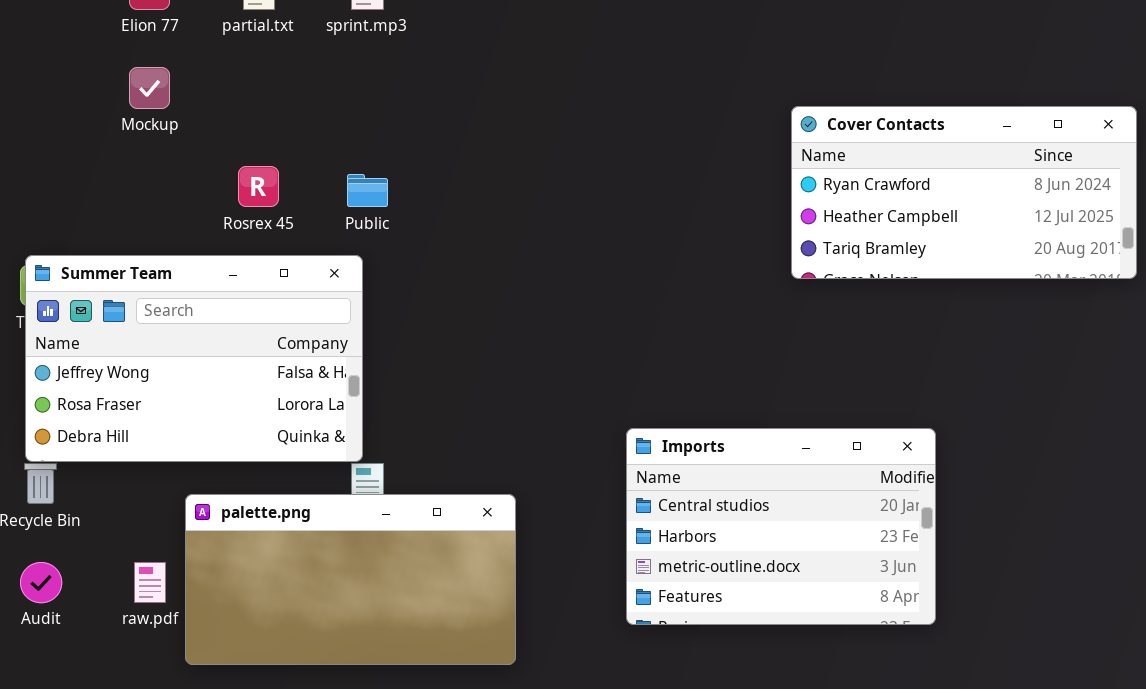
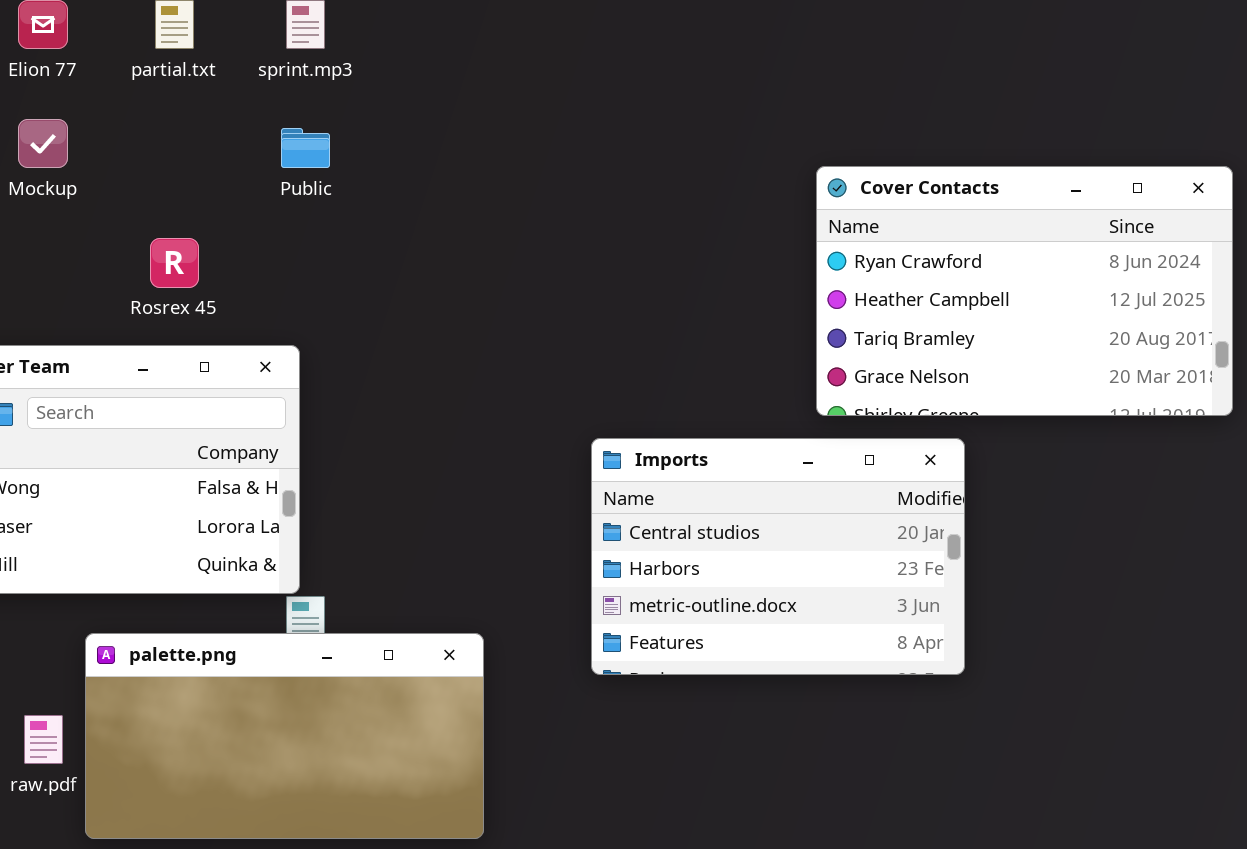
Cover Contacts: [791,106,1137,279] -> [816,166,1233,416], resized
Public: [347,174,388,207] -> [281,128,330,168], moved
Imports: [626,428,936,625] -> [591,438,965,675], moved

